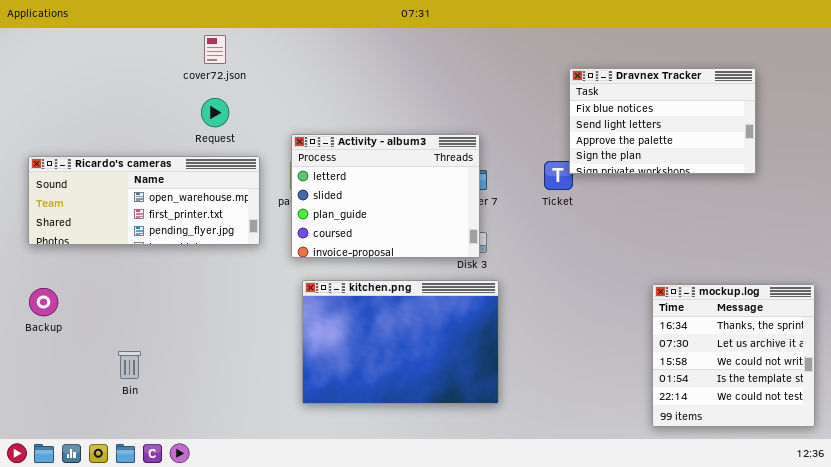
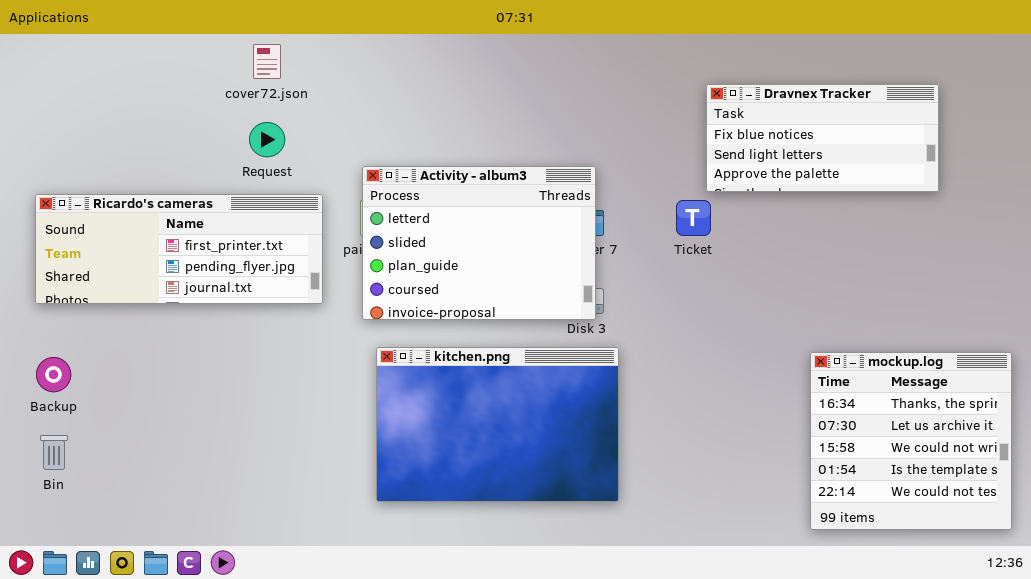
Dravnex Tracker: [569,68,756,174] -> [706,84,939,192], resized
Ricardo's cameras: [28,156,260,245] -> [35,194,323,304], scrolled down 1 row
Bin: [118,351,141,379] -> [40,435,68,470], moved

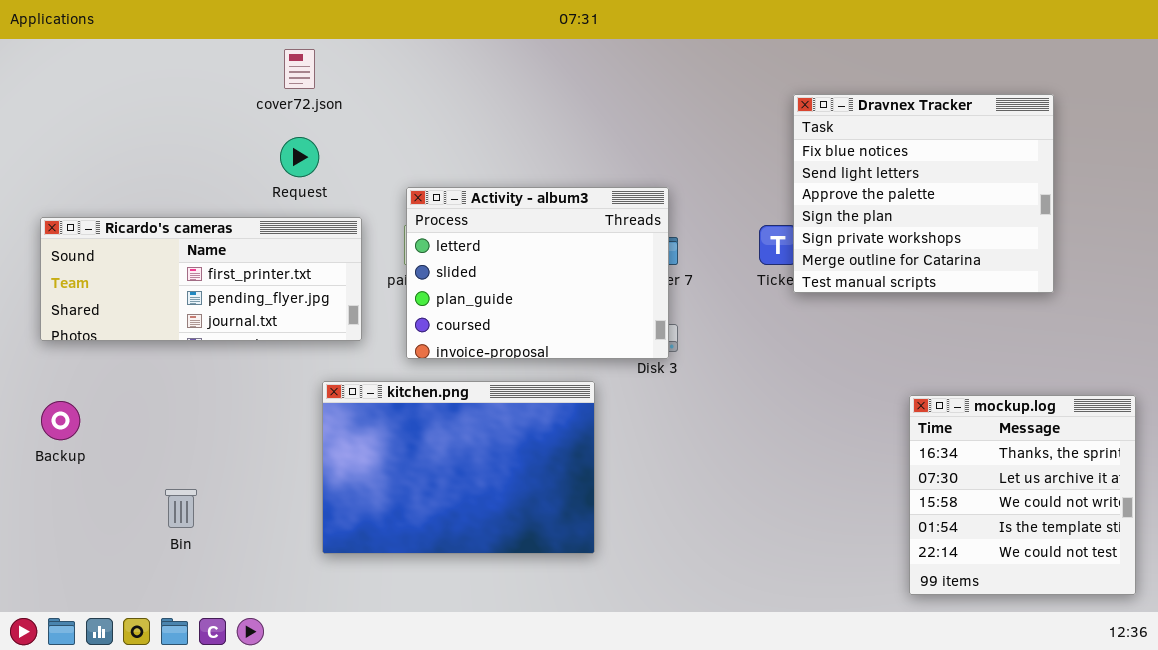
Dravnex Tracker: [706,84,939,192] -> [793,94,1054,293], resized
kitchen.png: [376,347,619,502] -> [322,381,595,554], moved
Bin: [40,435,68,470] -> [165,489,197,528], moved

